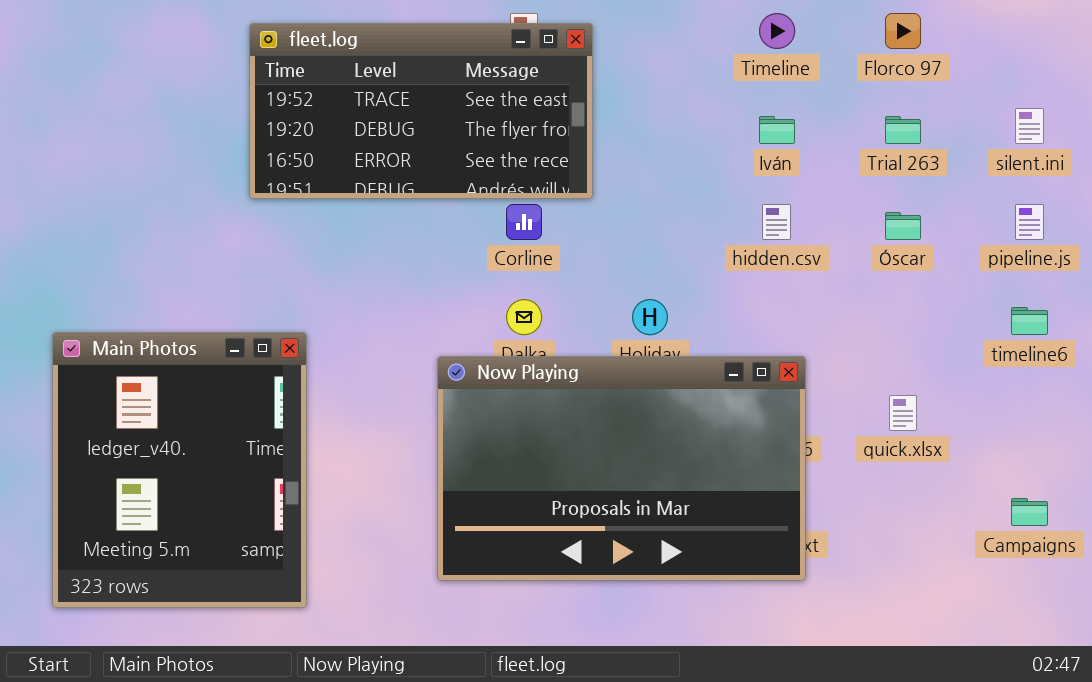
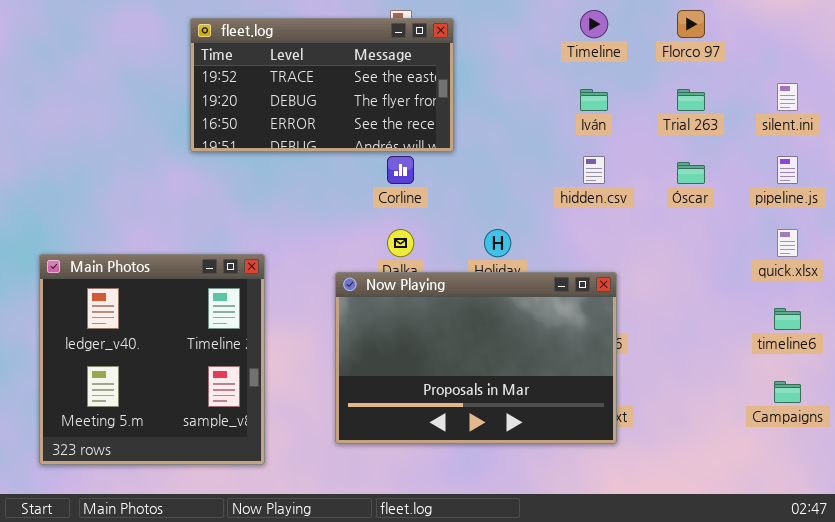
timeline6: [1011,307,1048,335] -> [774,308,801,330], moved
Main Photos: [52,332,307,608] -> [39,254,265,465], resized
quick.xlsx: [889,395,917,431] -> [777,229,798,257], moved

